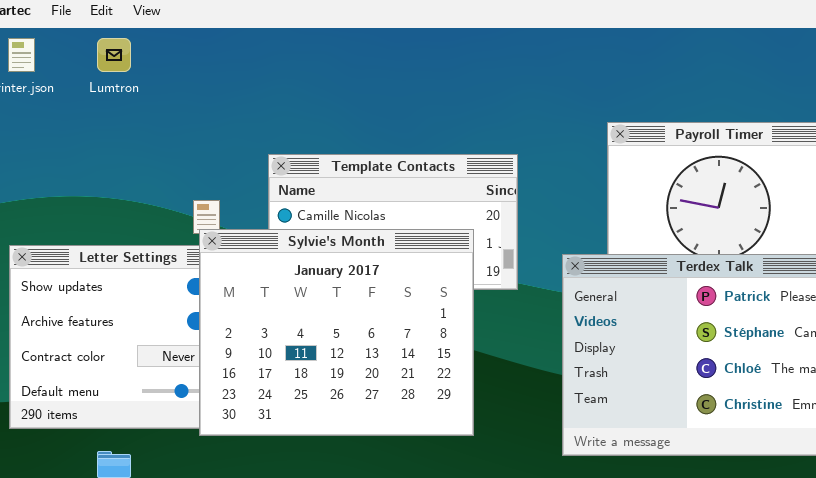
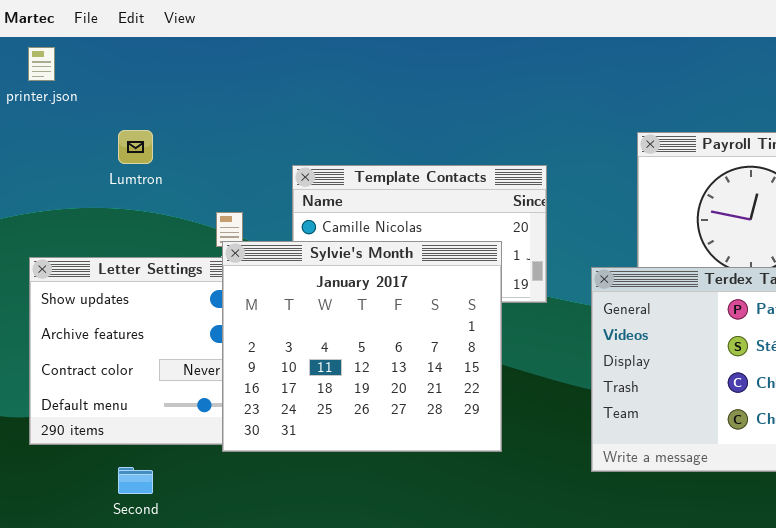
Lumtron: [97,38,131,72] -> [118,130,153,164], moved

